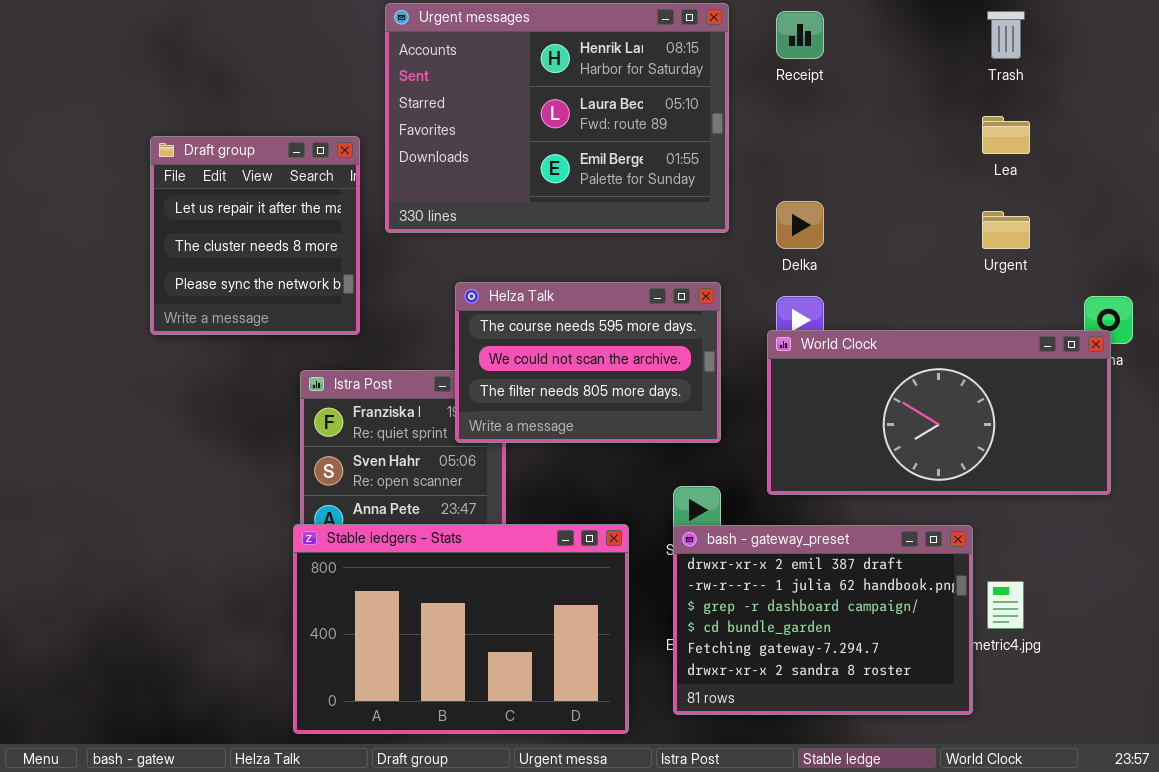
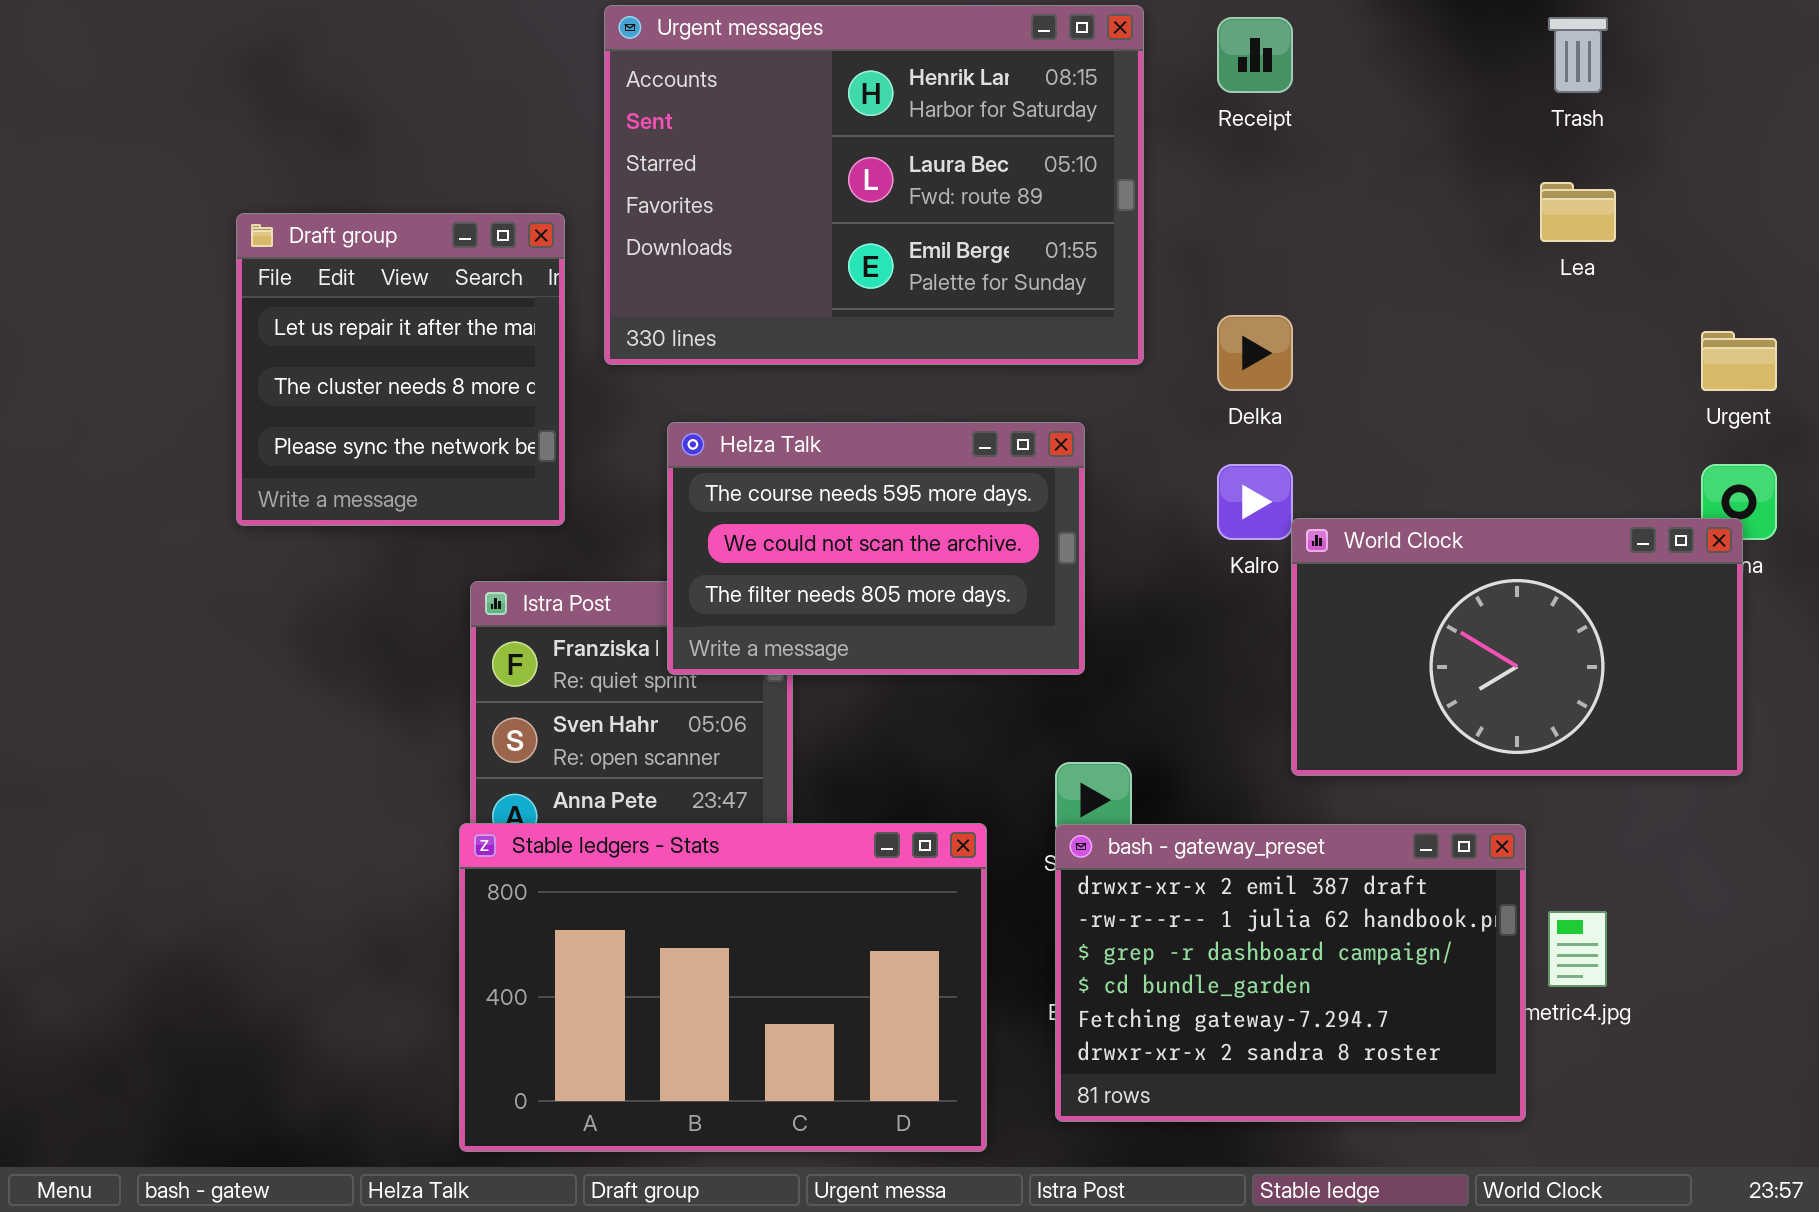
Urgent: [982,211,1030,249] -> [1701,331,1777,391], moved
Helza Talk: [455,282,721,443] -> [667,422,1085,675], moved
World Clock: [767,330,1111,495] -> [1291,518,1743,776], resized

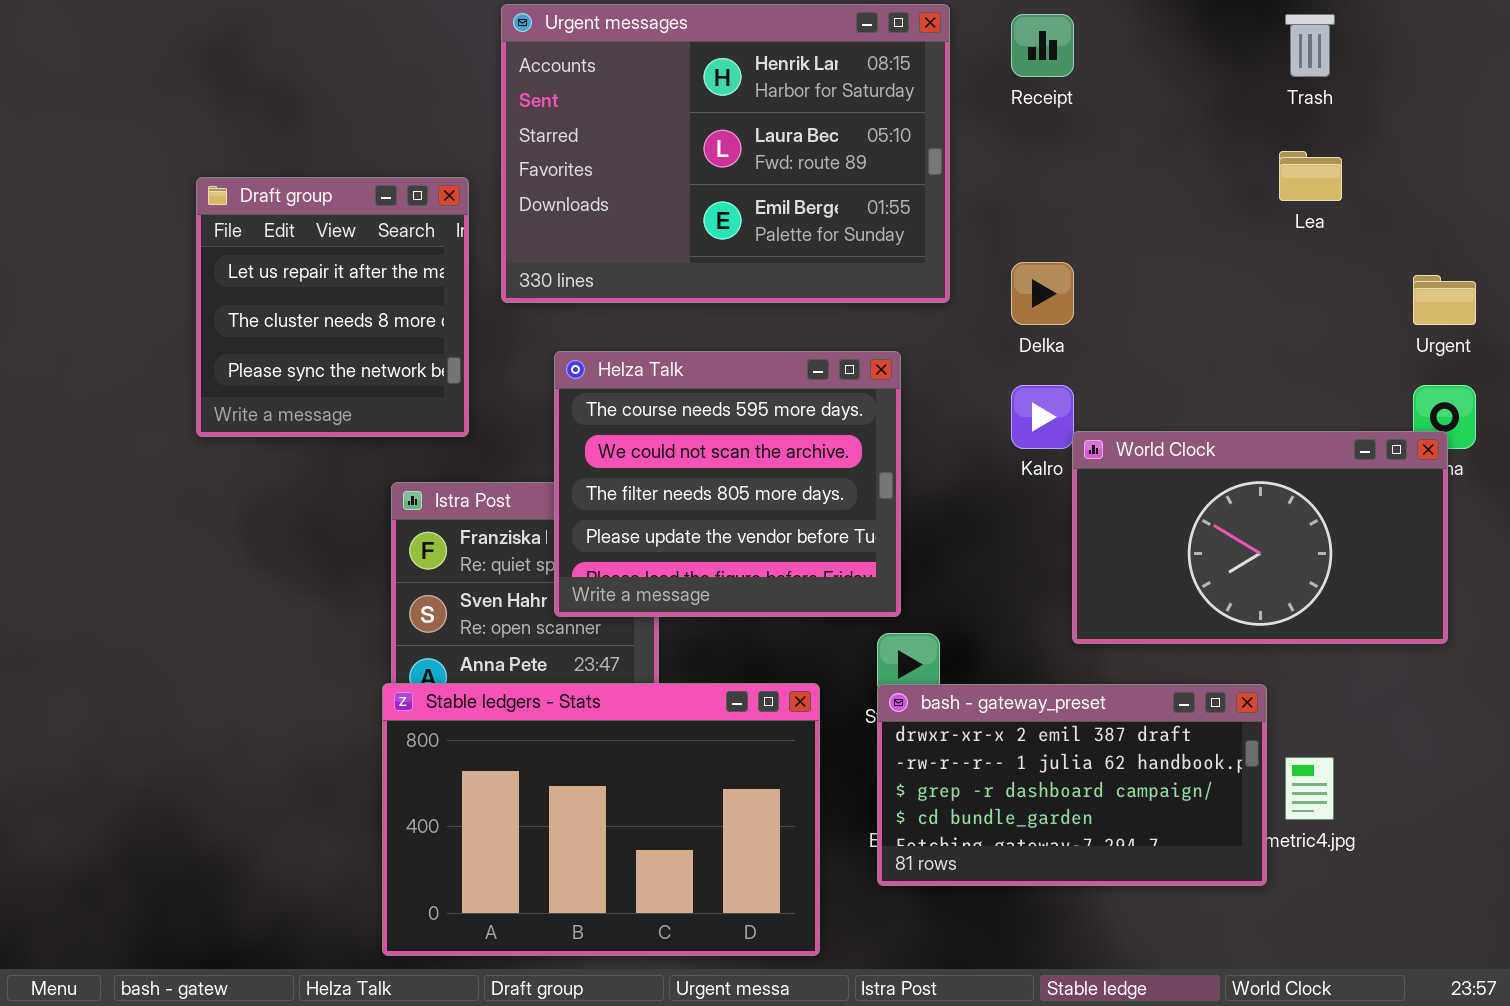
Helza Talk: [667,422,1085,675] -> [554,351,901,617], resized
bash - gateway_preset: [1055,824,1526,1122] -> [877,684,1267,886], resized

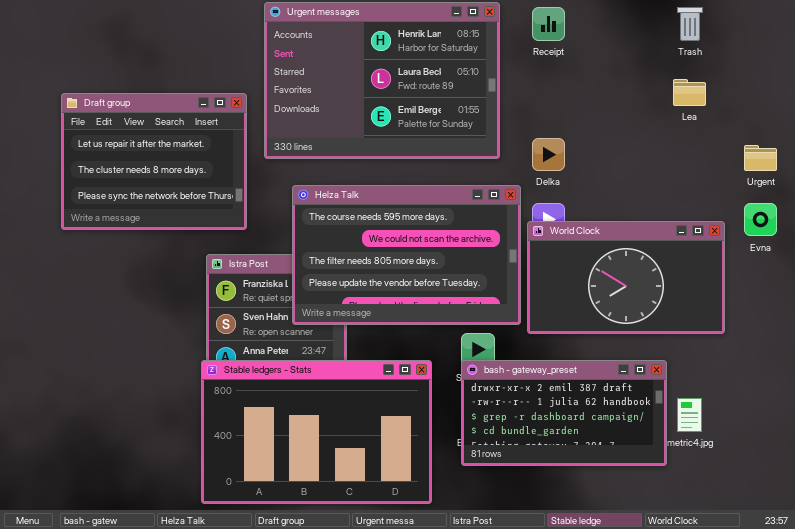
Draft group: [196,177,469,437] -> [61,93,247,230], resized
Helza Talk: [554,351,901,617] -> [292,185,521,325], resized
World Clock: [1072,431,1448,644] -> [527,221,725,334], moved

